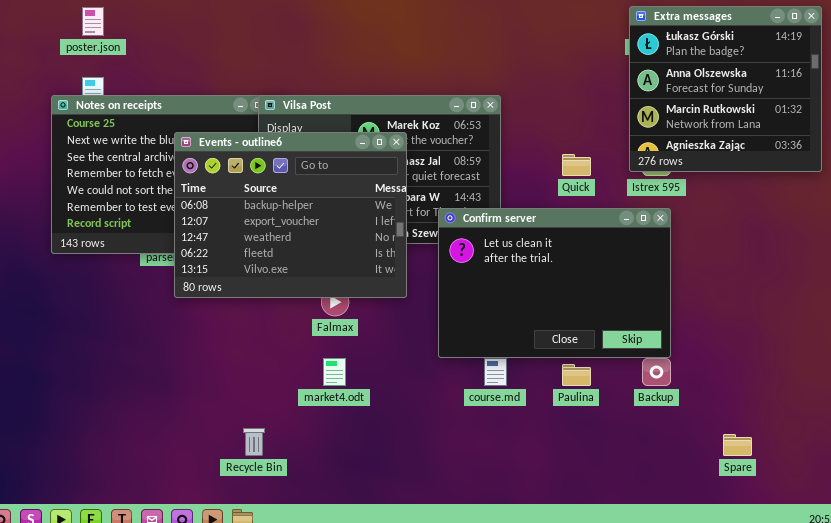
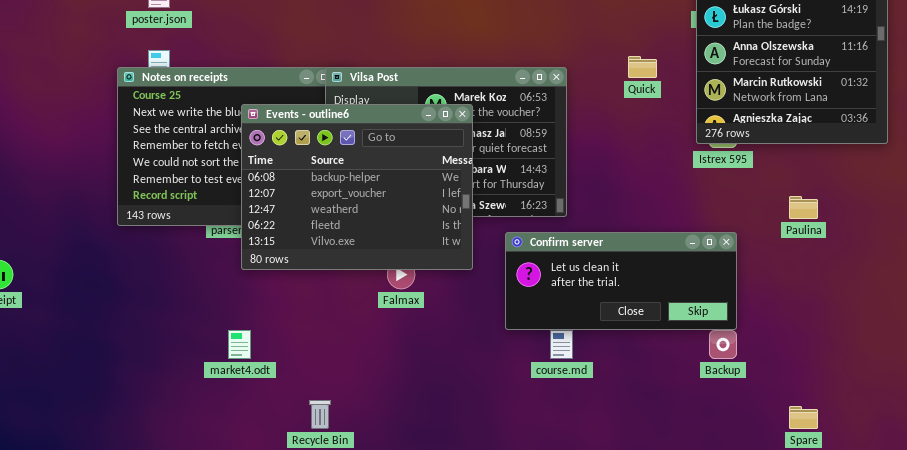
Quick: [562,154,591,176] -> [628,56,657,78], moved
Confirm server: [438,208,671,358] -> [505,232,737,330], resized
market4.odt: [323,358,346,386] -> [228,330,251,359], moved
Paulina: [562,364,591,386] -> [789,196,818,219], moved

